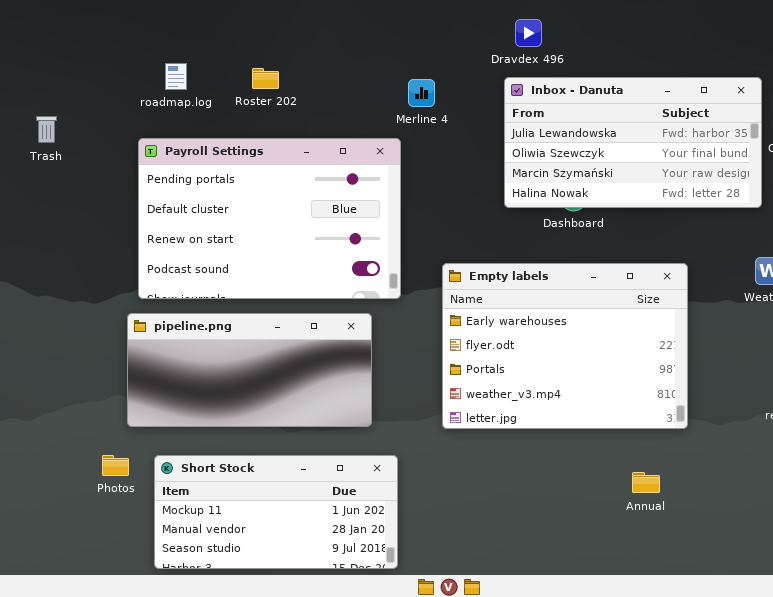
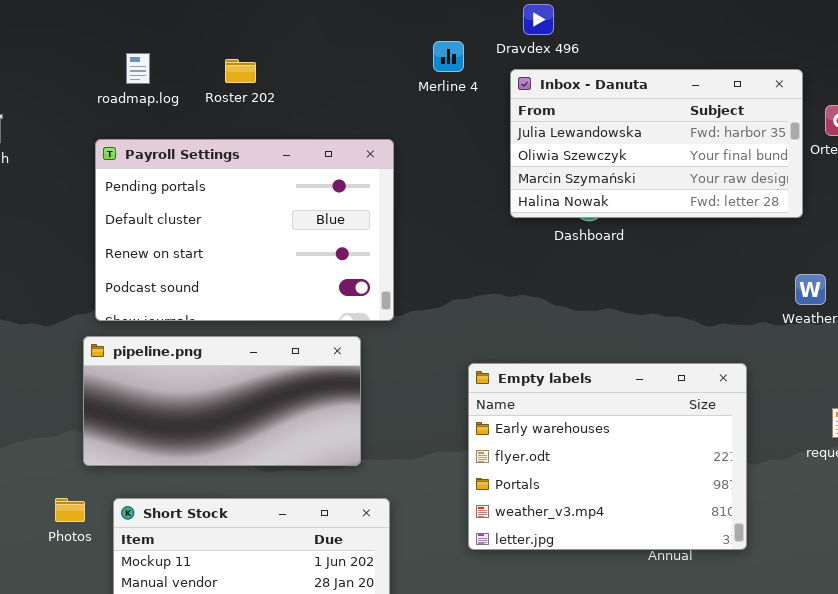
Merline 4: [408,79,435,107] -> [433,41,464,72], moved
Empty labels: [442,263,688,429] -> [468,363,747,550], moved

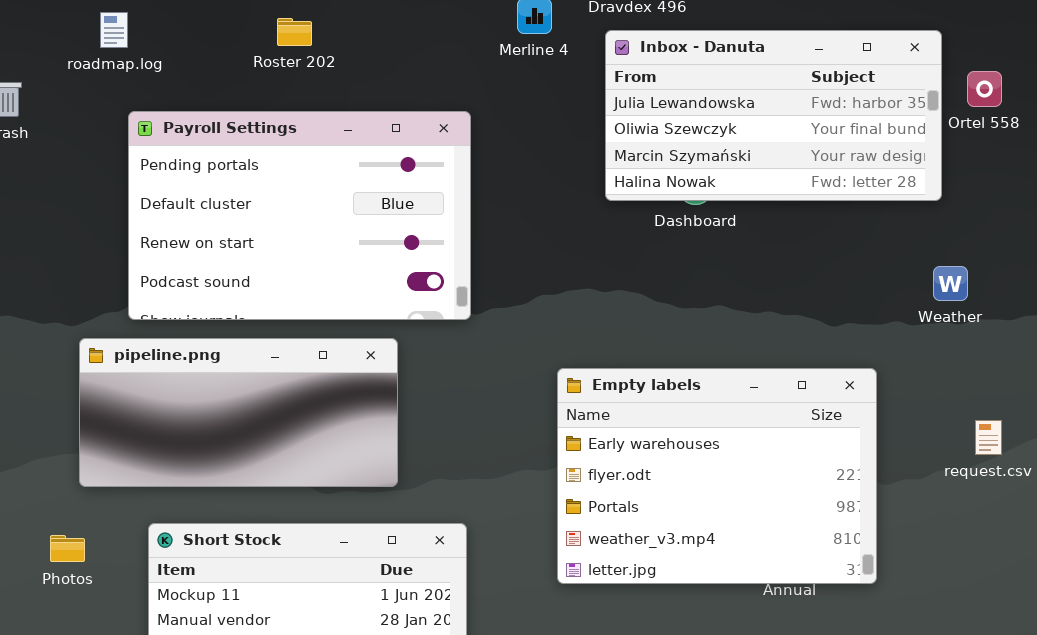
roadmap.log: [126,53,150,84] -> [100,12,128,48], moved
pipeline.png: [83,336,361,466] -> [79,338,398,487], moved
Photos: [55,498,85,522] -> [50,535,85,562], moved

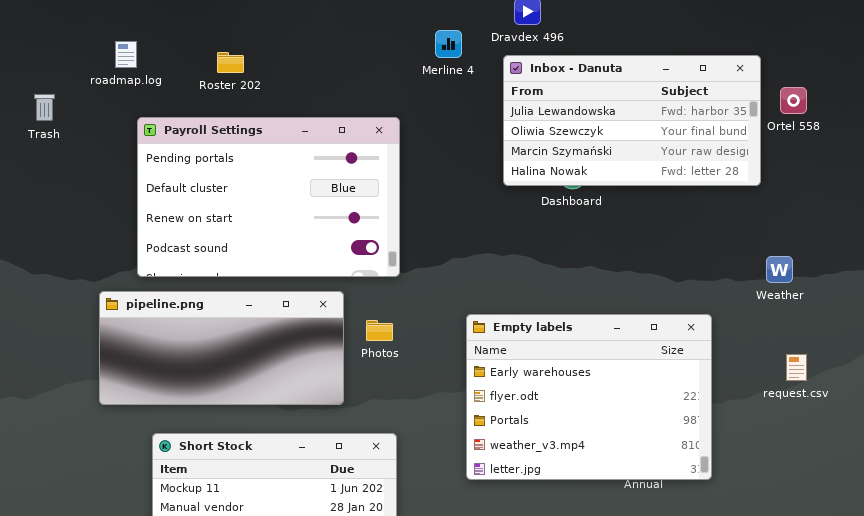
Roster 202: [277,18,312,46] -> [217,52,244,73], moved
Weather: [933,266,968,301] -> [766,256,793,283], moved
Photos: [50,535,85,562] -> [366,320,393,341], moved

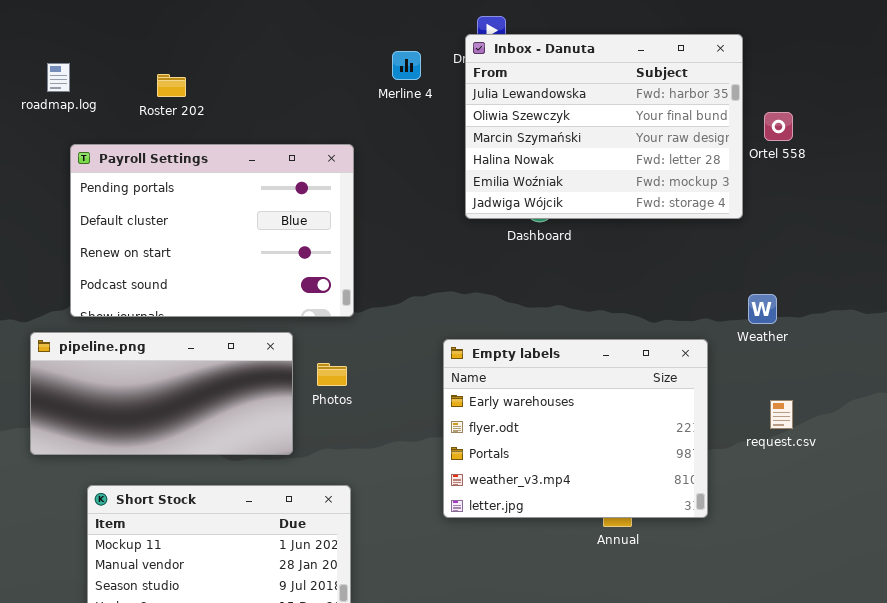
Inbox - Danuta: [503,55,761,186] -> [465,34,743,219], resized
Empty labels: [466,314,712,480] -> [443,339,708,518], moved

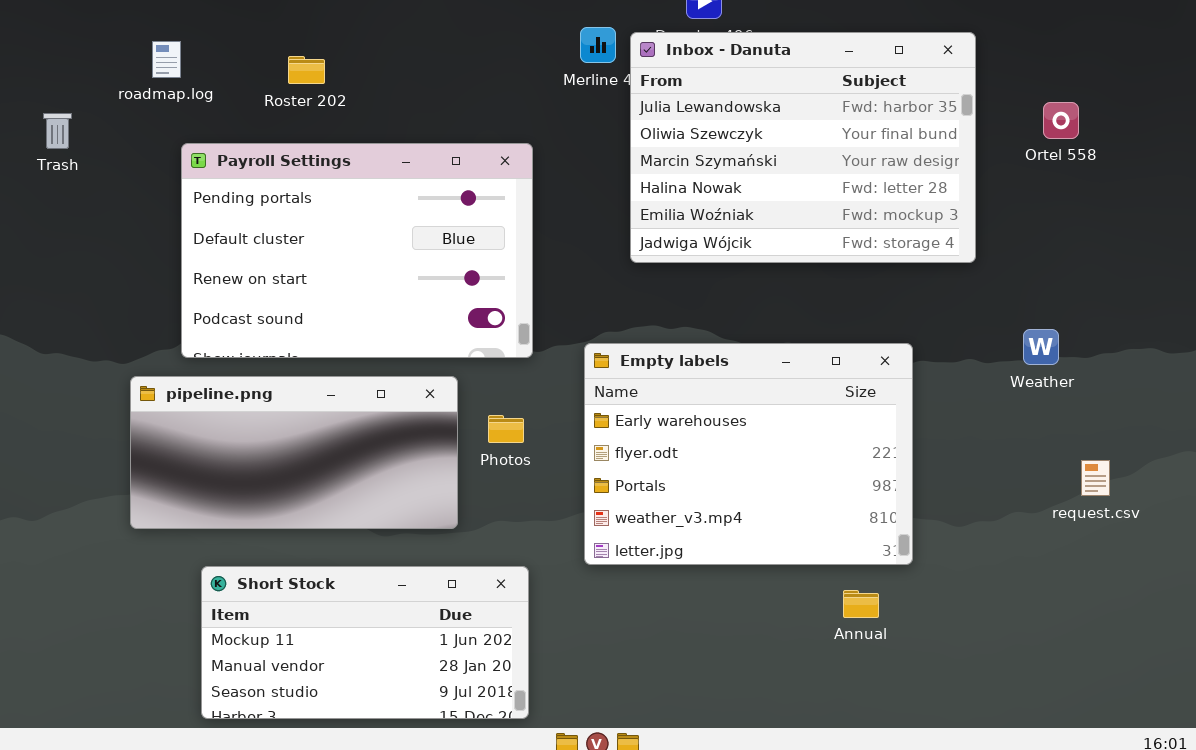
Inbox - Danuta: [465,34,743,219] -> [630,32,976,263], moved
Empty labels: [443,339,708,518] -> [584,343,913,565], moved
request.csv: [770,400,793,429] -> [1081,460,1110,496], moved

